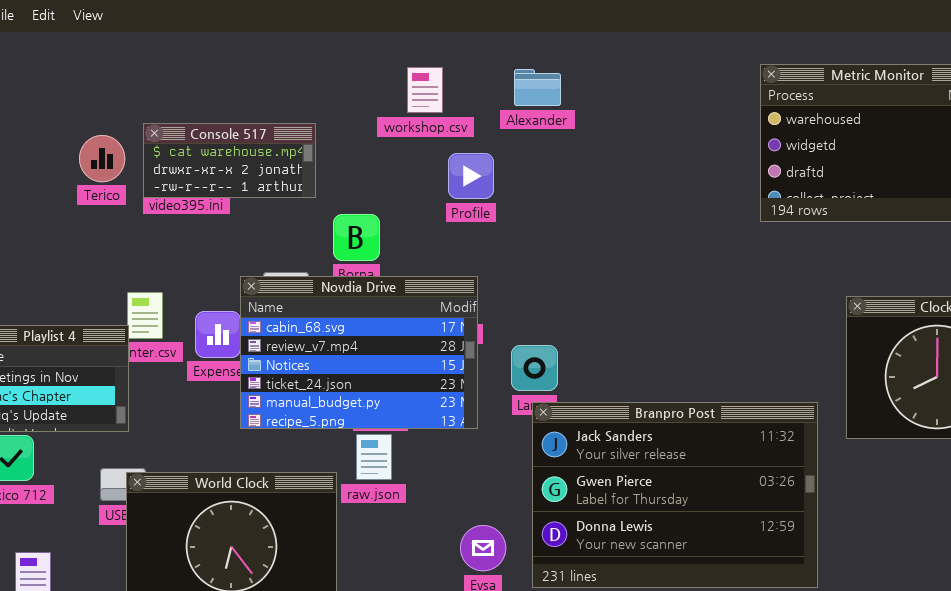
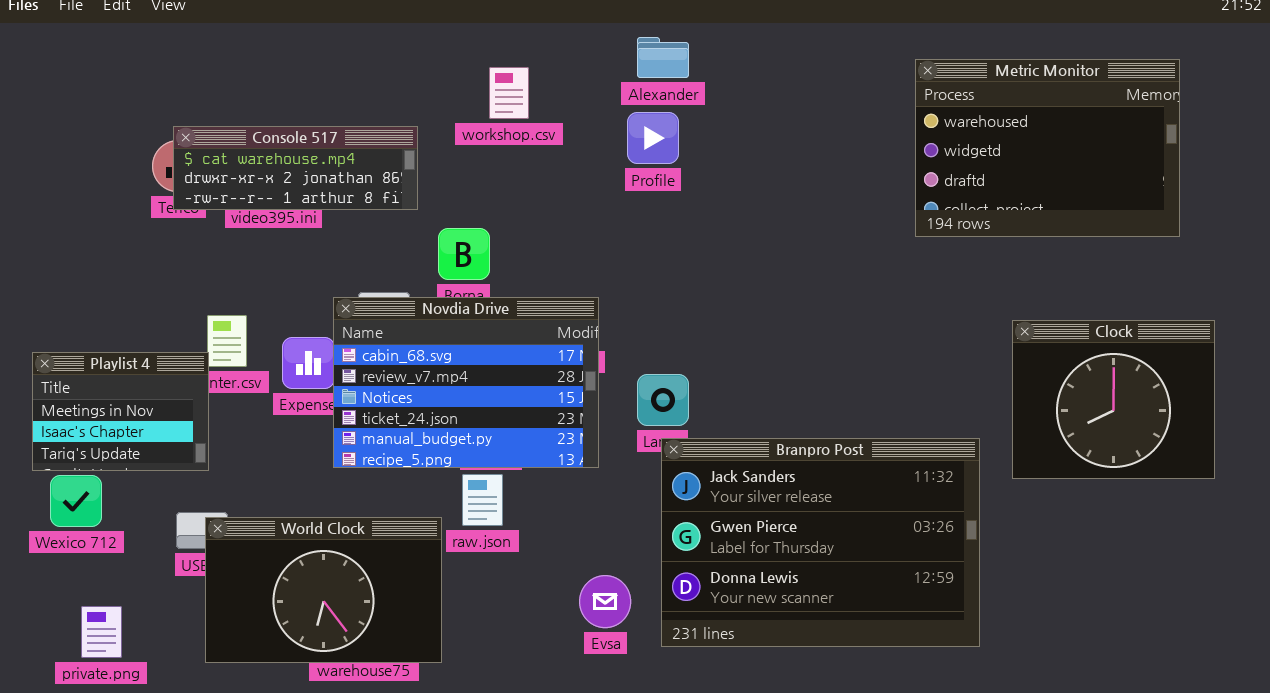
workshop.csv: [407,67,443,113] -> [489,67,529,119], moved
Alexander: [514,69,561,106] -> [637,37,689,78], moved
Console 517: [143,123,316,198] -> [173,126,418,210], resized
Profile: [448,153,494,199] -> [627,112,679,164], moved

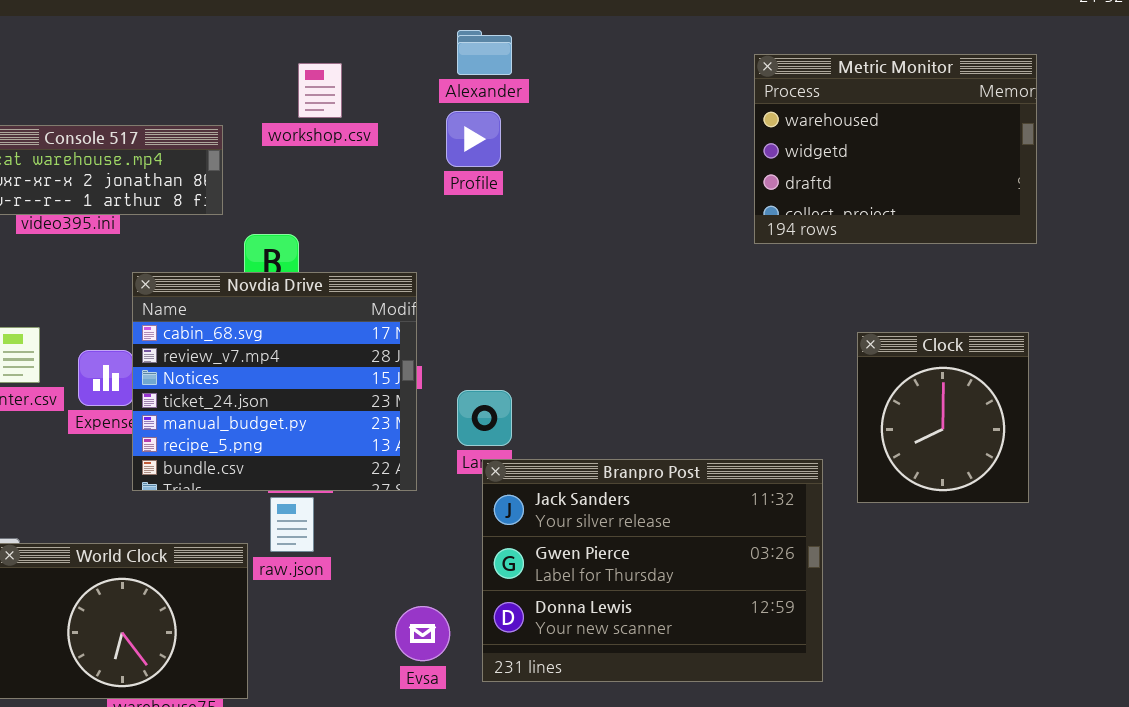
Novdia Drive: [333,297,599,468] -> [132,272,417,491], resized
Clock: [1012,320,1215,479] -> [857,332,1029,503], resized

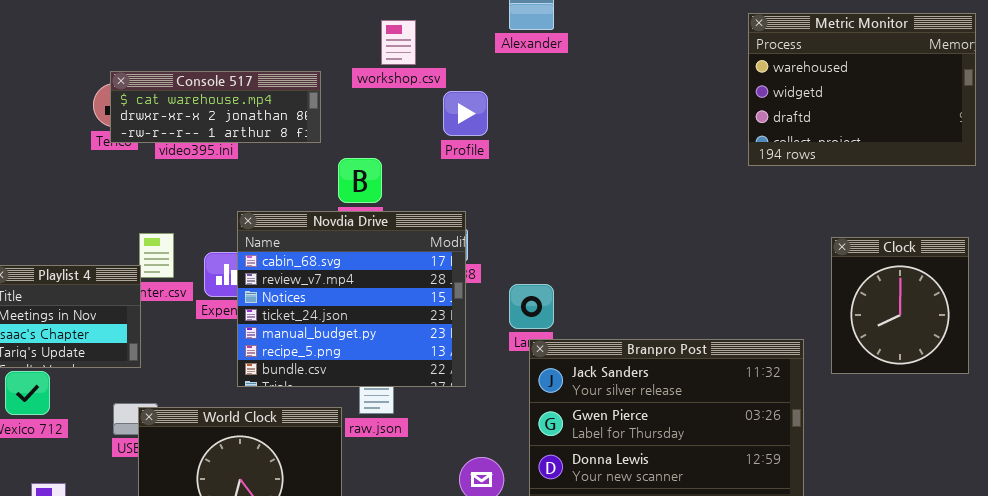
Profile: [446,111,501,167] -> [443,91,488,136], moved
Novdia Drive: [132,272,417,491] -> [237,211,466,387], moved

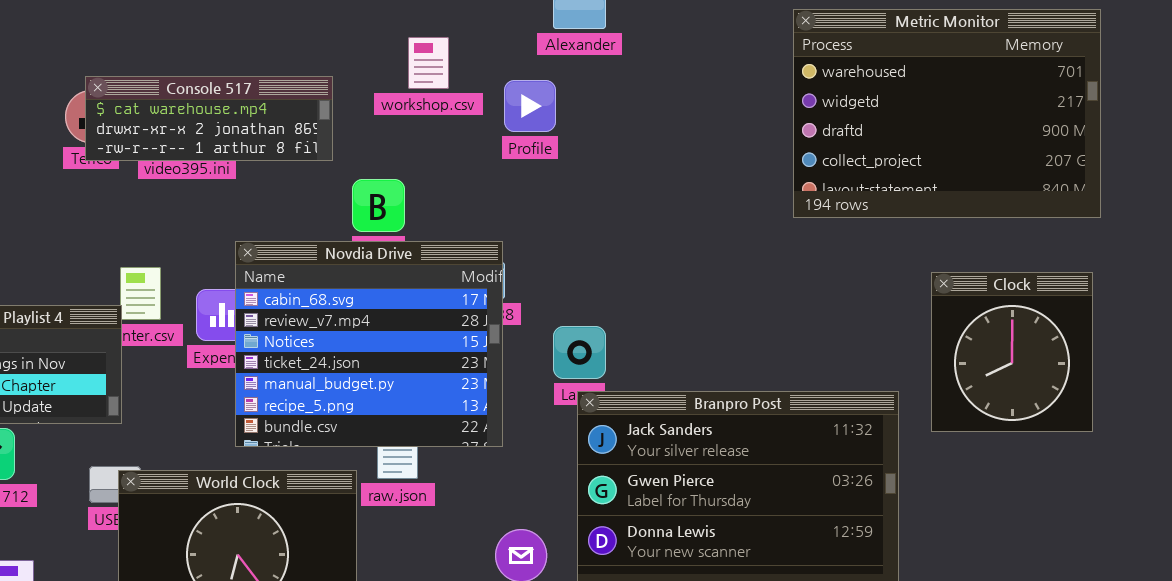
Metric Monitor: [748,13,976,166] -> [793,9,1101,218], resized
workshop.csv: [381,20,416,65] -> [408,37,449,89], moved
Profile: [443,91,488,136] -> [504,80,556,132], moved

